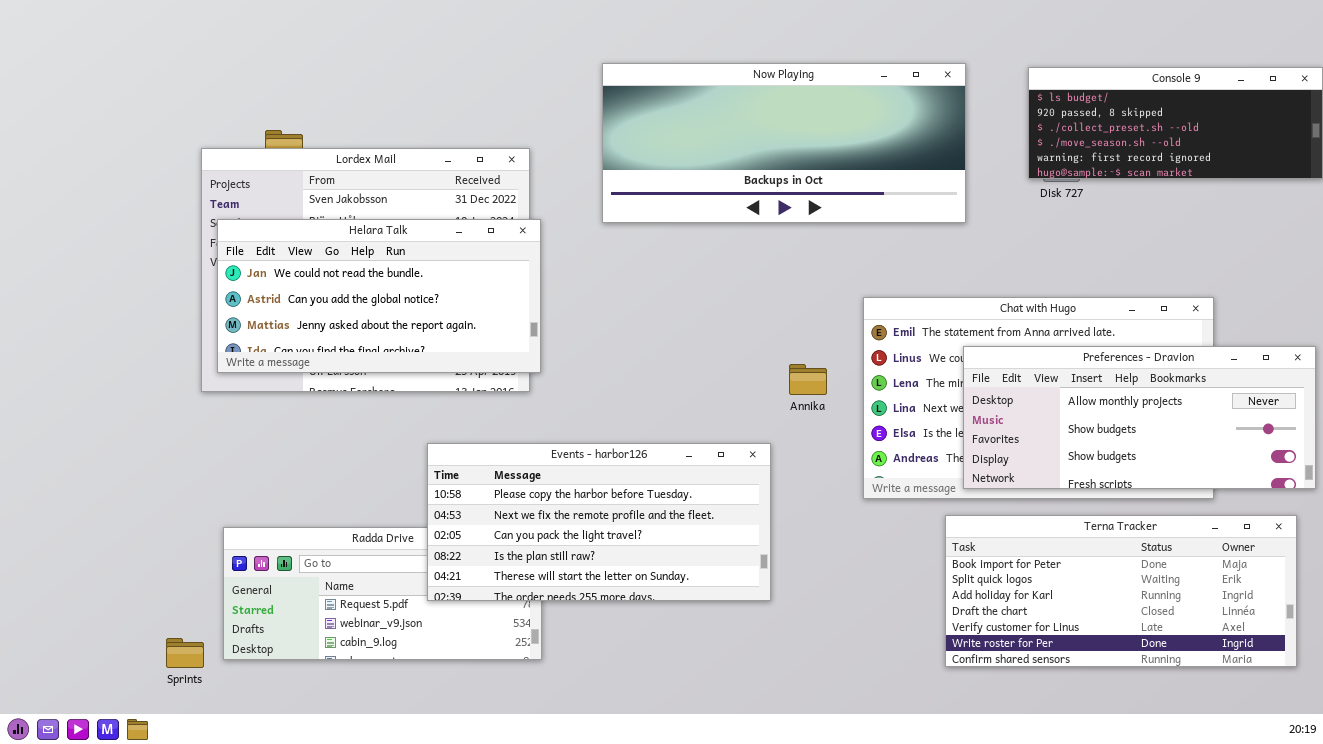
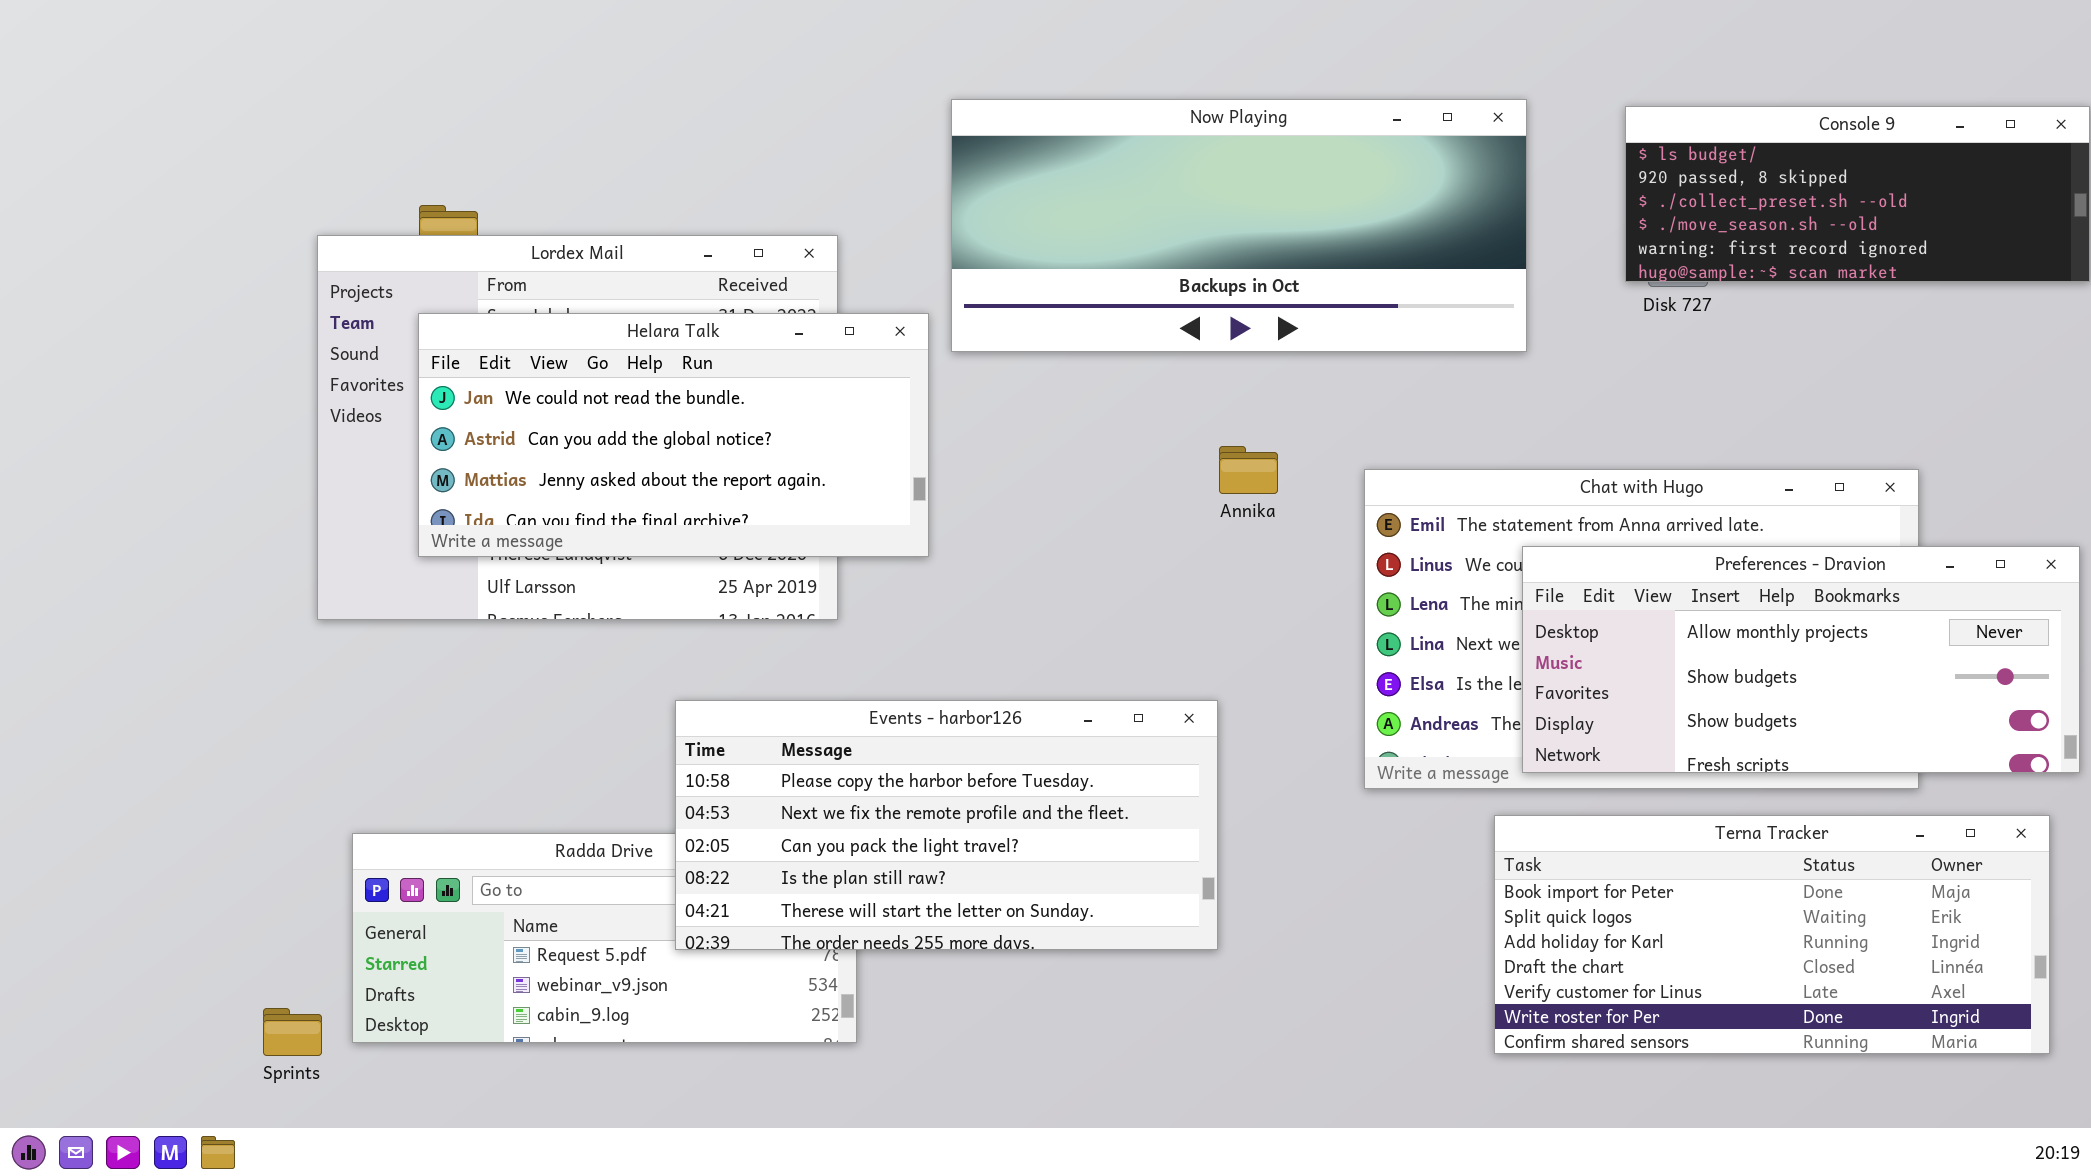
Helara Talk: [217,219,541,373] -> [418,313,929,557], moved
Annika: [789,364,827,395] -> [1219,446,1278,494], moved

